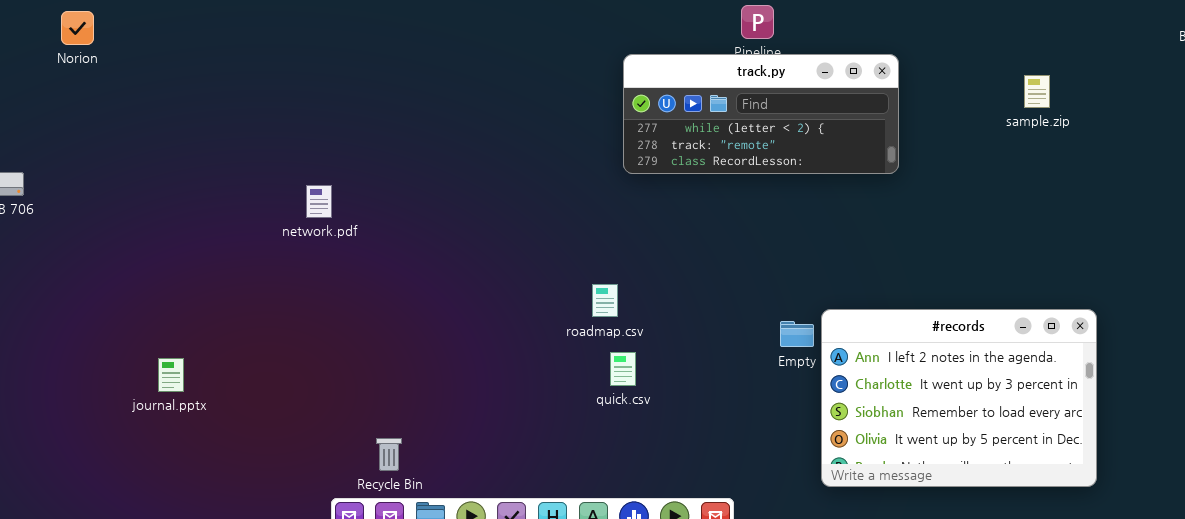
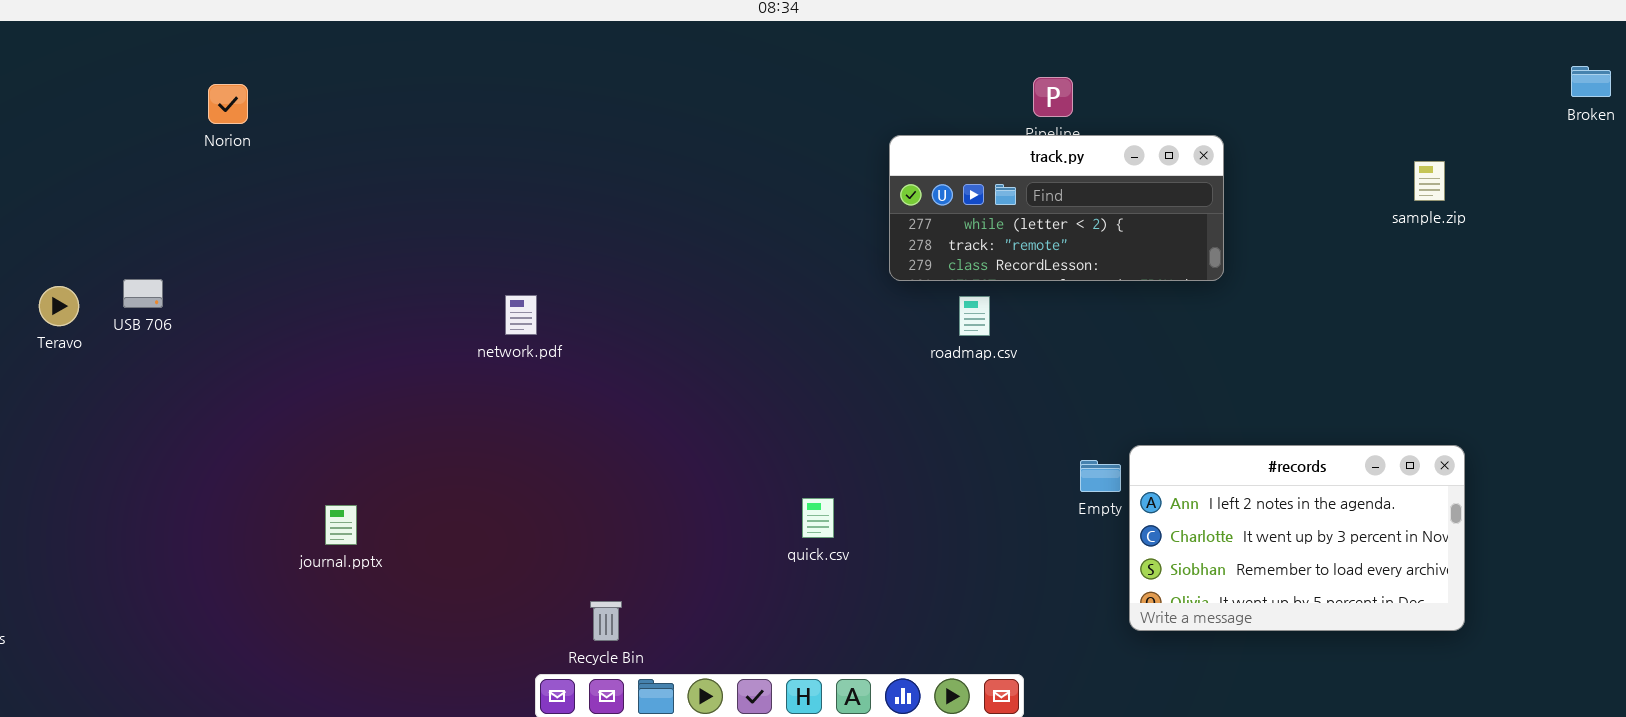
sample.zip: [1024,75,1050,108] -> [1414,161,1445,201], moved
roadmap.csv: [592,284,618,317] -> [959,296,990,336], moved
#records: [821,309,1097,487] -> [1129,445,1465,631], resized
quick.csv: [610,352,636,386] -> [802,498,834,538], moved

